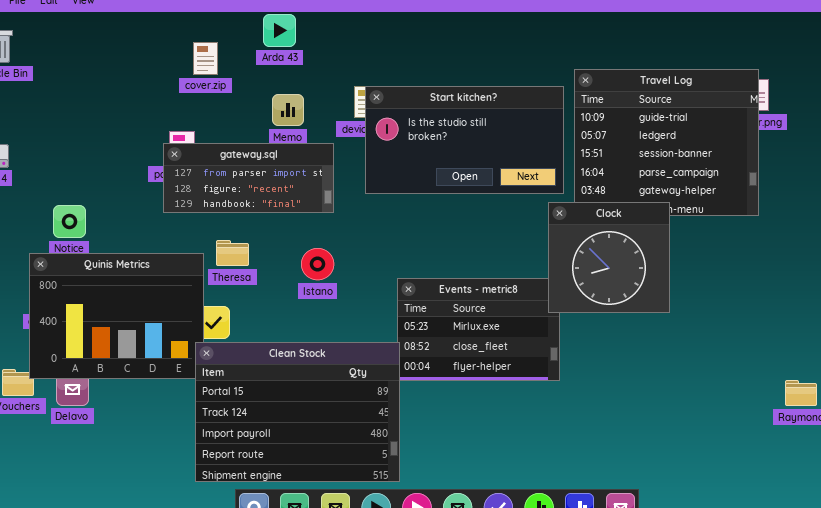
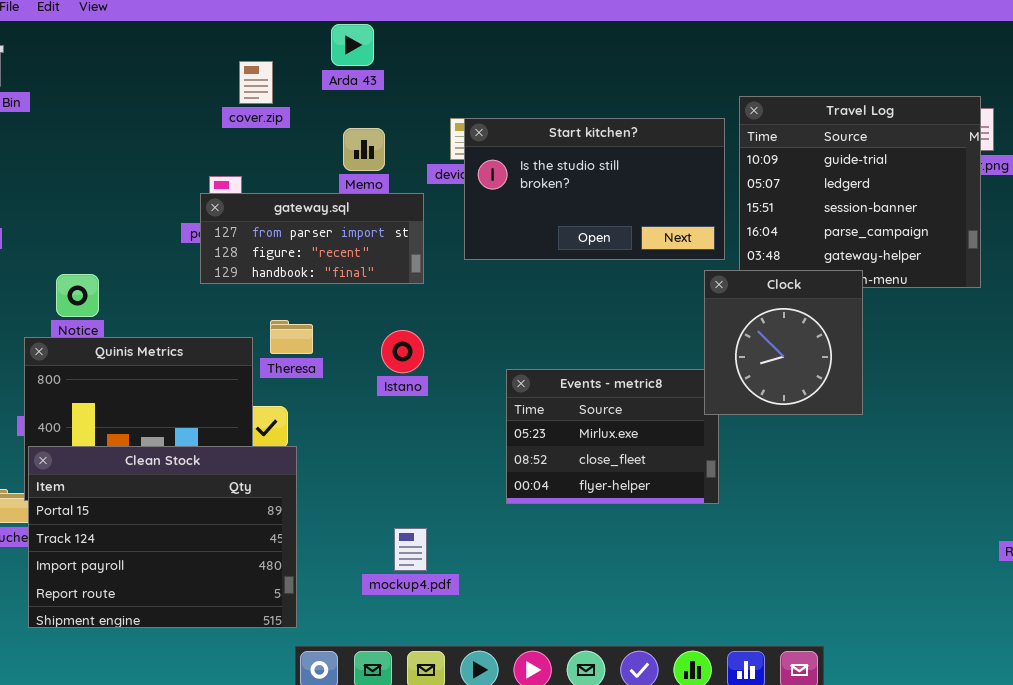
Clean Stock: [195,342,400,482] -> [28,446,297,628], moved

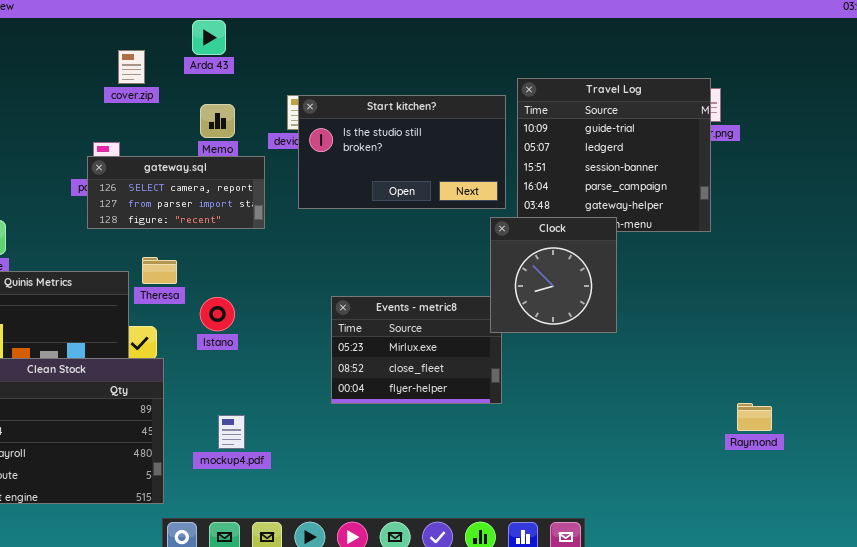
gateway.sql: [200,193,424,284] -> [87,156,265,229], scrolled up 1 row
Istano: [381,330,424,373] -> [200,297,235,331], moved
mockup4.pdf: [394,528,427,571] -> [218,415,245,449], moved

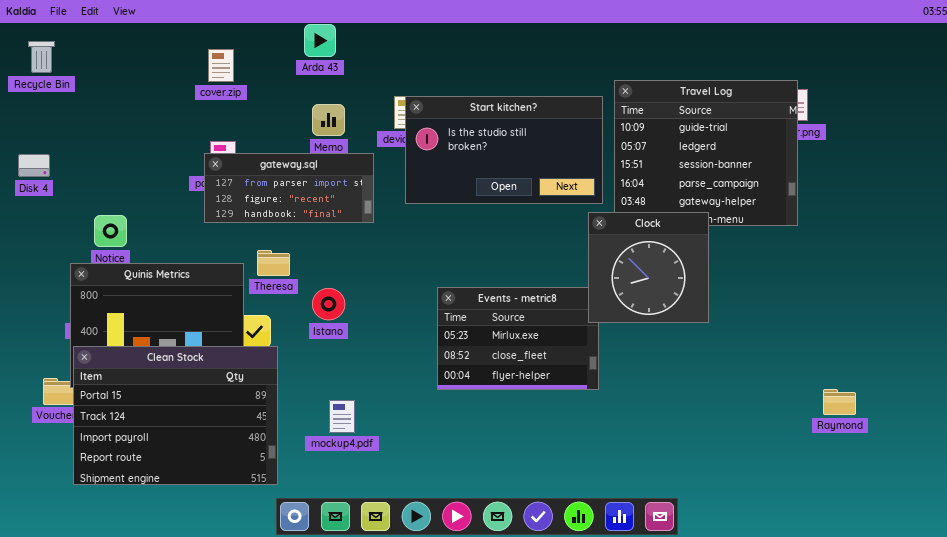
cover.zip: [118,50,145,84] -> [208,49,234,82], moved
gateway.sql: [87,156,265,229] -> [204,153,374,223], scrolled down 1 row

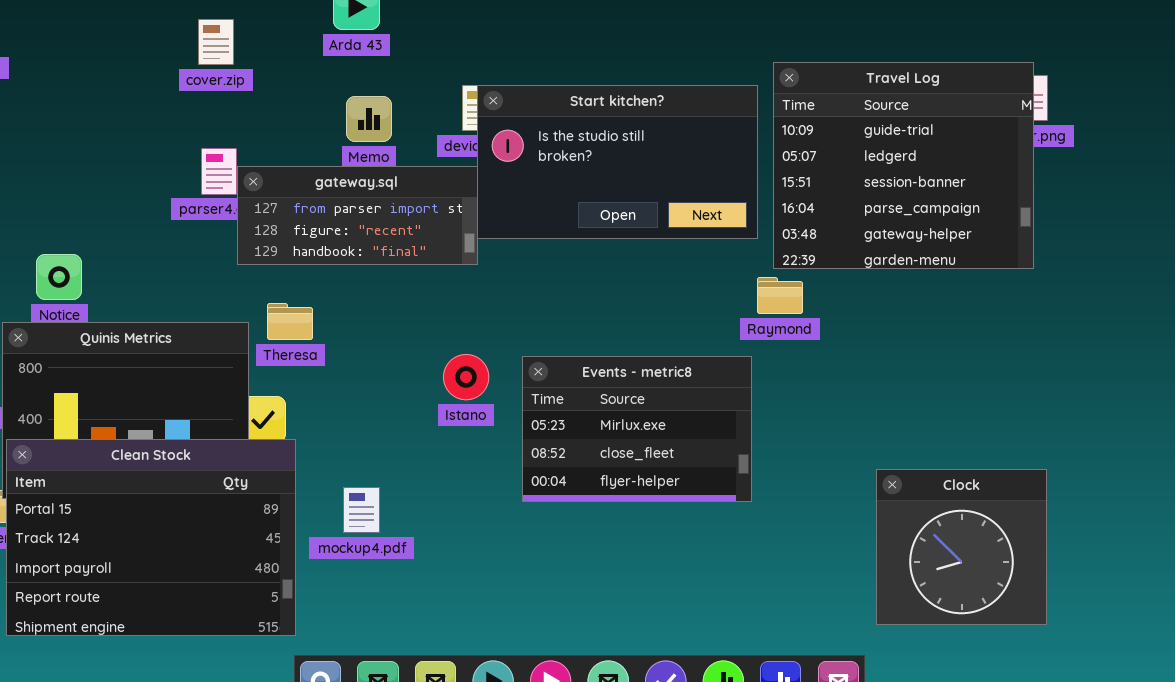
gateway.sql: [204,153,374,223] -> [237,166,478,265], moved
Clock: [588,212,709,323] -> [876,469,1047,625], moved
Istano: [312,288,345,320] -> [443,354,489,400], moved
Raymond: [823,389,856,415] -> [757,277,803,314], moved
mockup4.pdf: [329,400,355,433] -> [343,487,380,533], moved

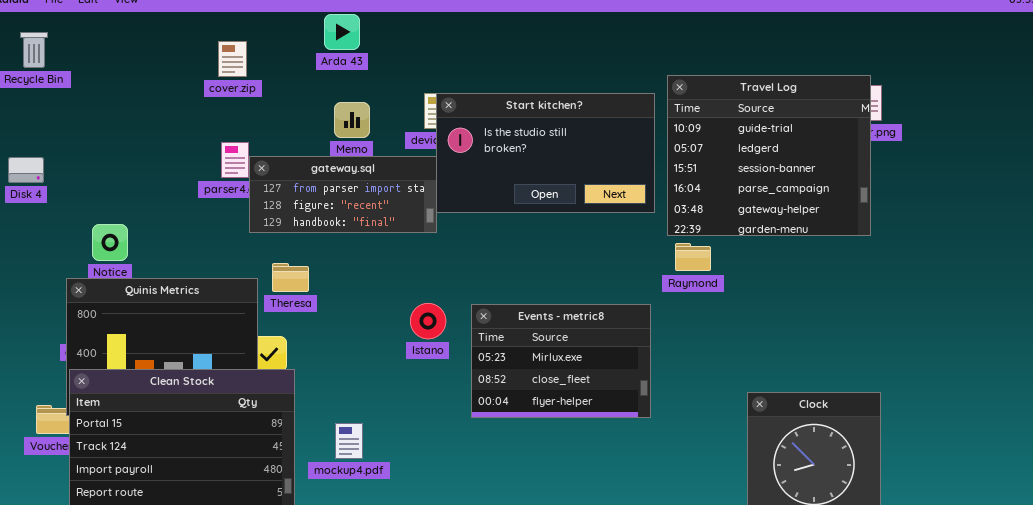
Raymond: [757,277,803,314] -> [675,243,711,271], moved
mockup4.pdf: [343,487,380,533] -> [335,423,363,459], moved

